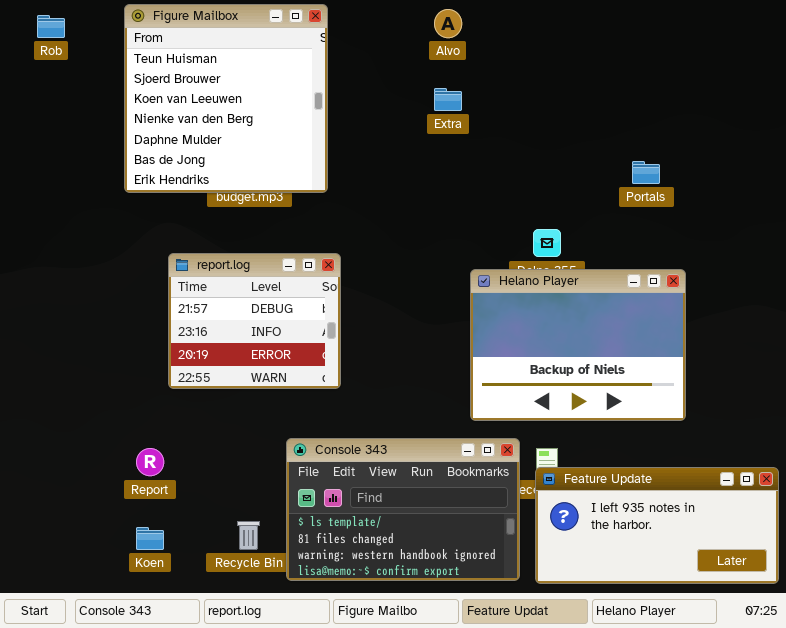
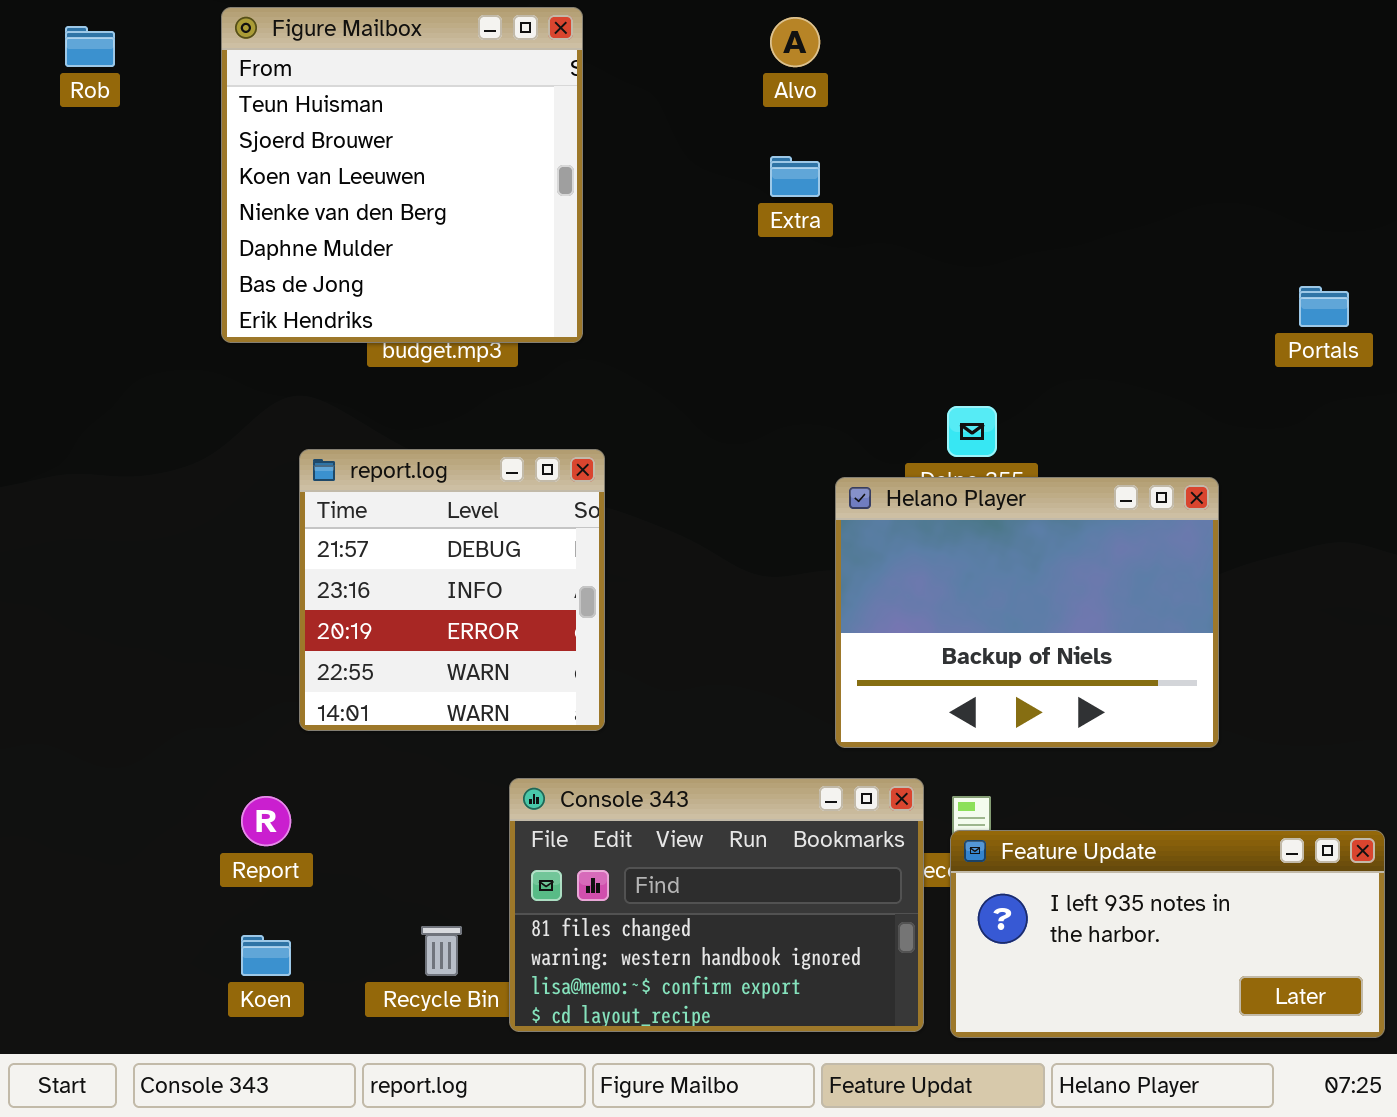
Portals: [632,161,660,184] -> [1299,286,1349,327], moved
report.log: [168,253,341,389] -> [299,449,605,731], resized
Console 343: [286,438,520,581] -> [509,778,924,1032], scrolled down 1 row

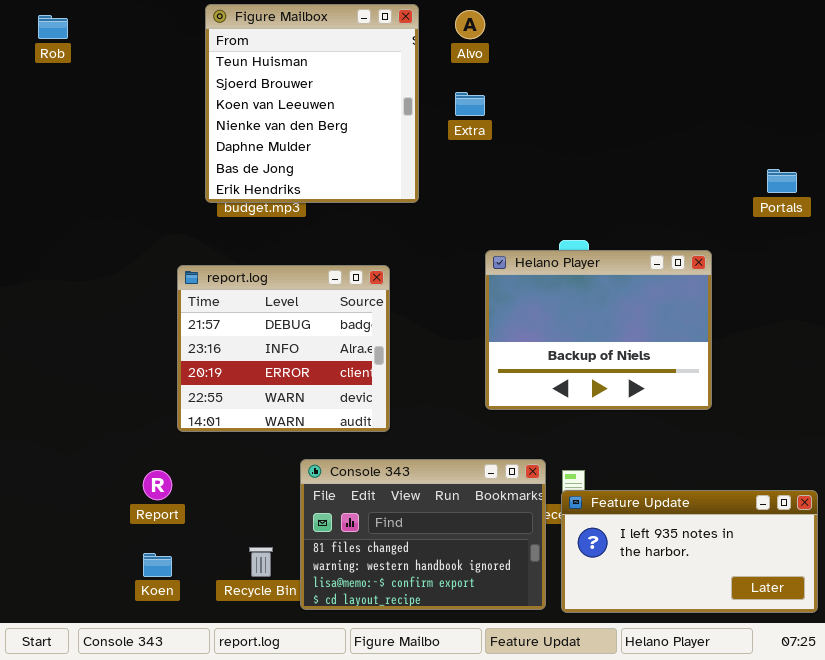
Figure Mailbox: [221,7,583,343] -> [205,4,419,203], moved
report.log: [299,449,605,731] -> [177,265,390,432], resized
Helano Player: [835,477,1219,748] -> [485,250,712,410], moved

